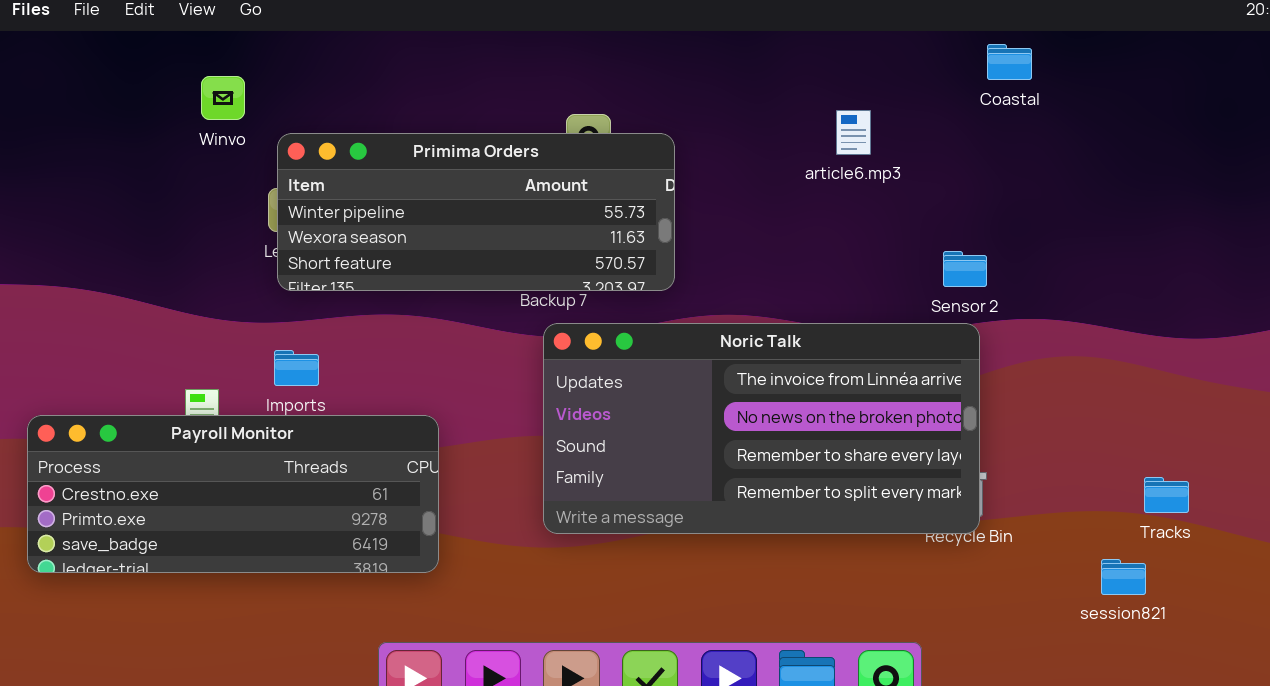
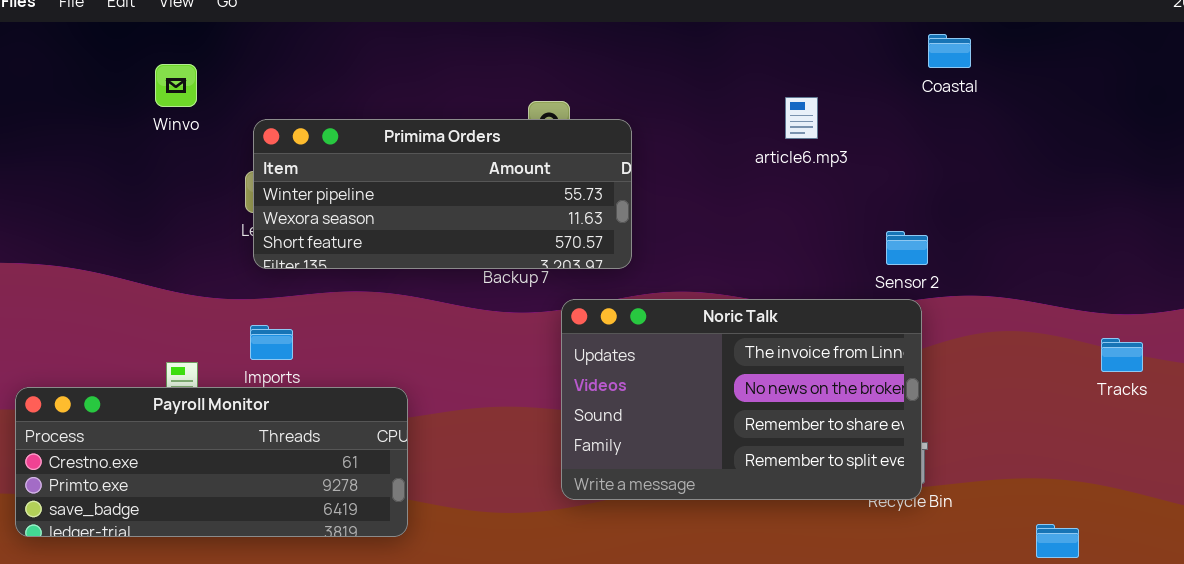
Winvo: [201,76,245,120] -> [155,64,197,107], moved
Noric Talk: [543,323,980,534] -> [561,299,922,500], resized
Tracks: [1144,477,1189,513] -> [1101,338,1143,372], moved

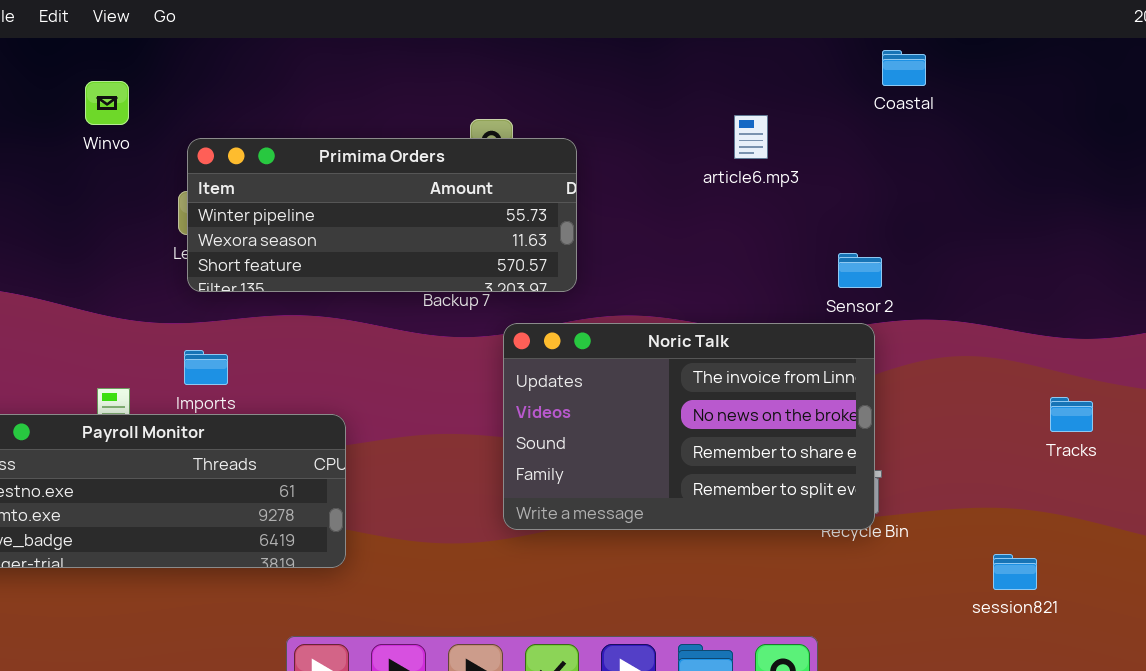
Tracks: [1101,338,1143,372] -> [1050,397,1093,432], moved

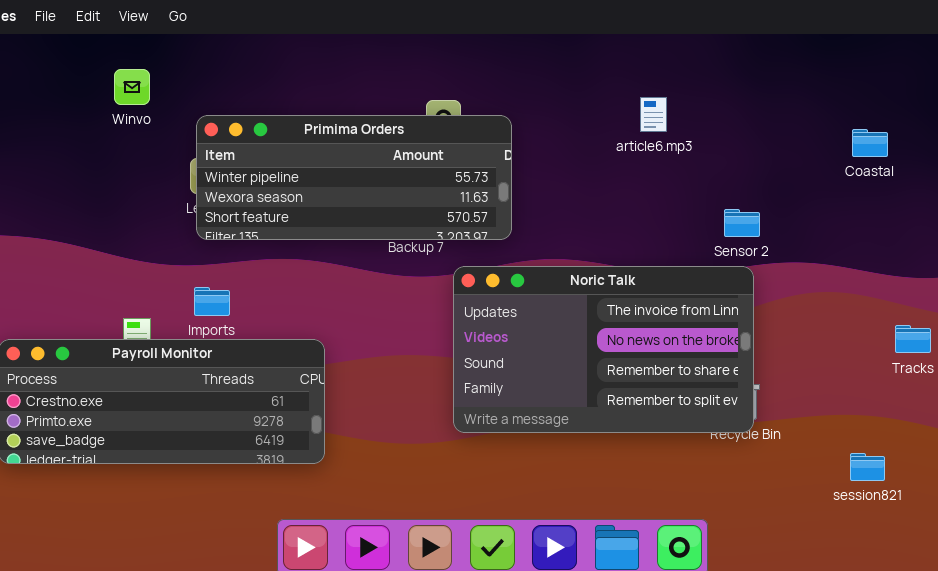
Coastal: [882,50,926,86] -> [852,129,888,157], moved

